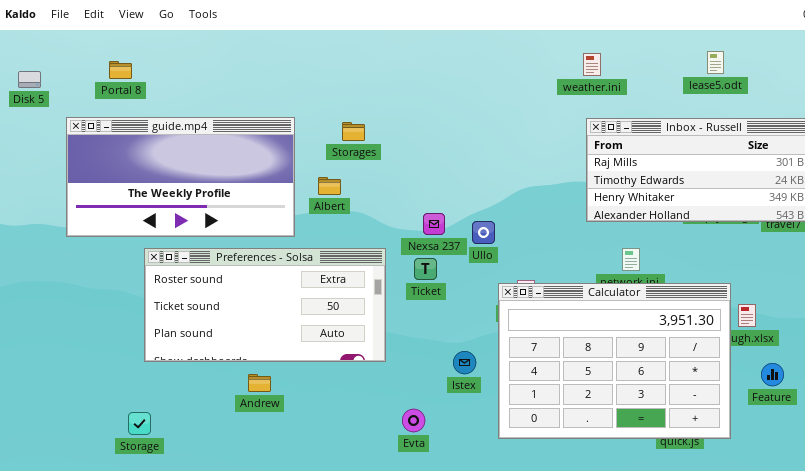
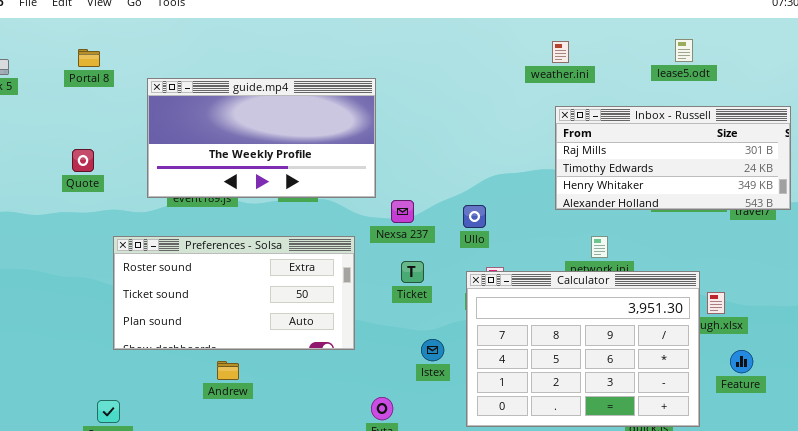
guide.mp4: [66,117,295,237] -> [147,78,376,198], moved
Ullo: [472,221,495,244] -> [463,205,486,228], moved
Ticket: [414,258,437,280] -> [401,261,424,283], moved

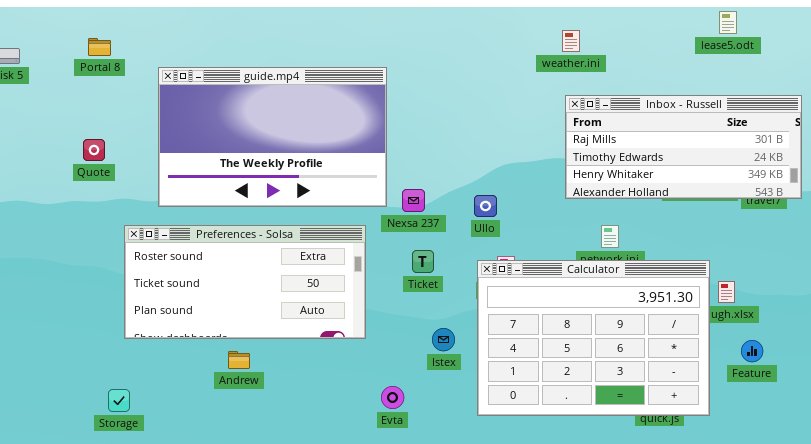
lease5.odt: [675,39,693,62] -> [719,11,737,34], moved
guide.mp4: [147,78,376,198] -> [158,67,387,207], resized

